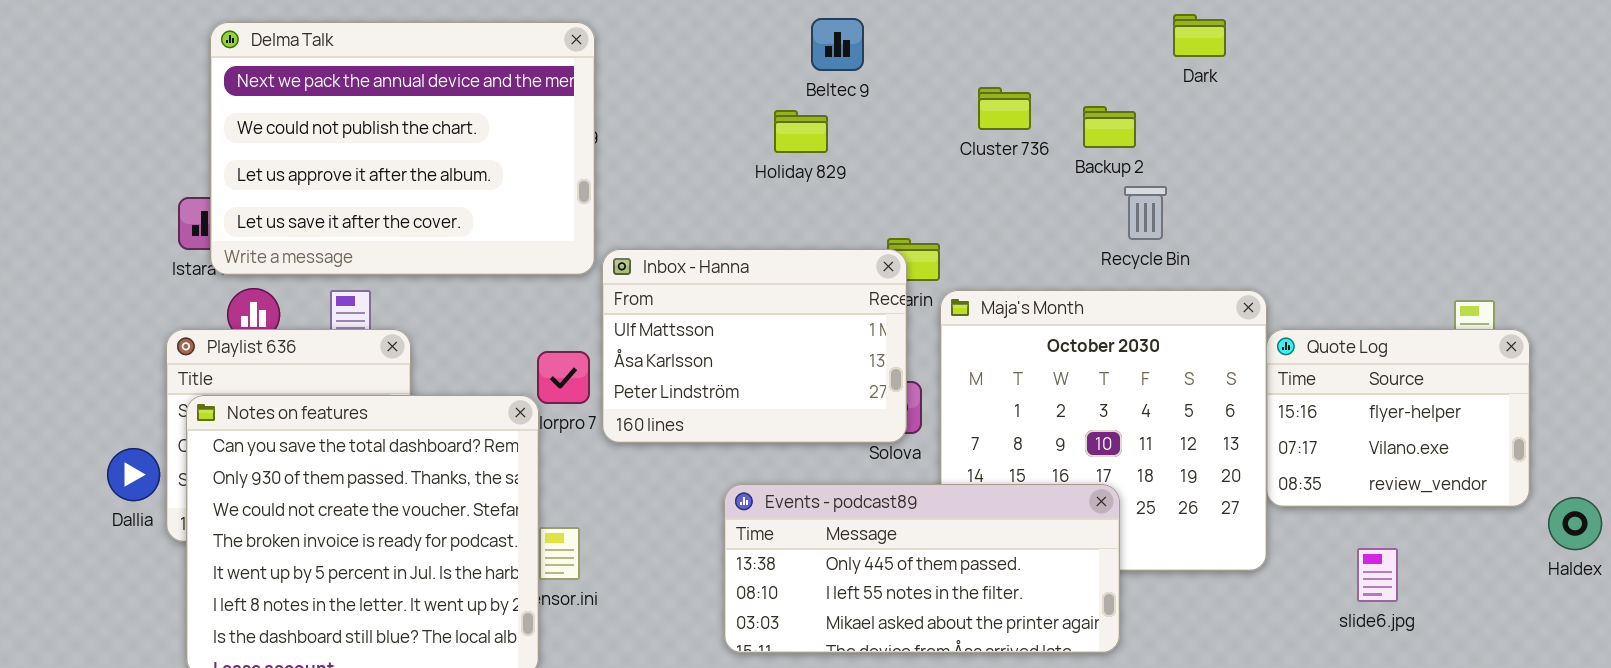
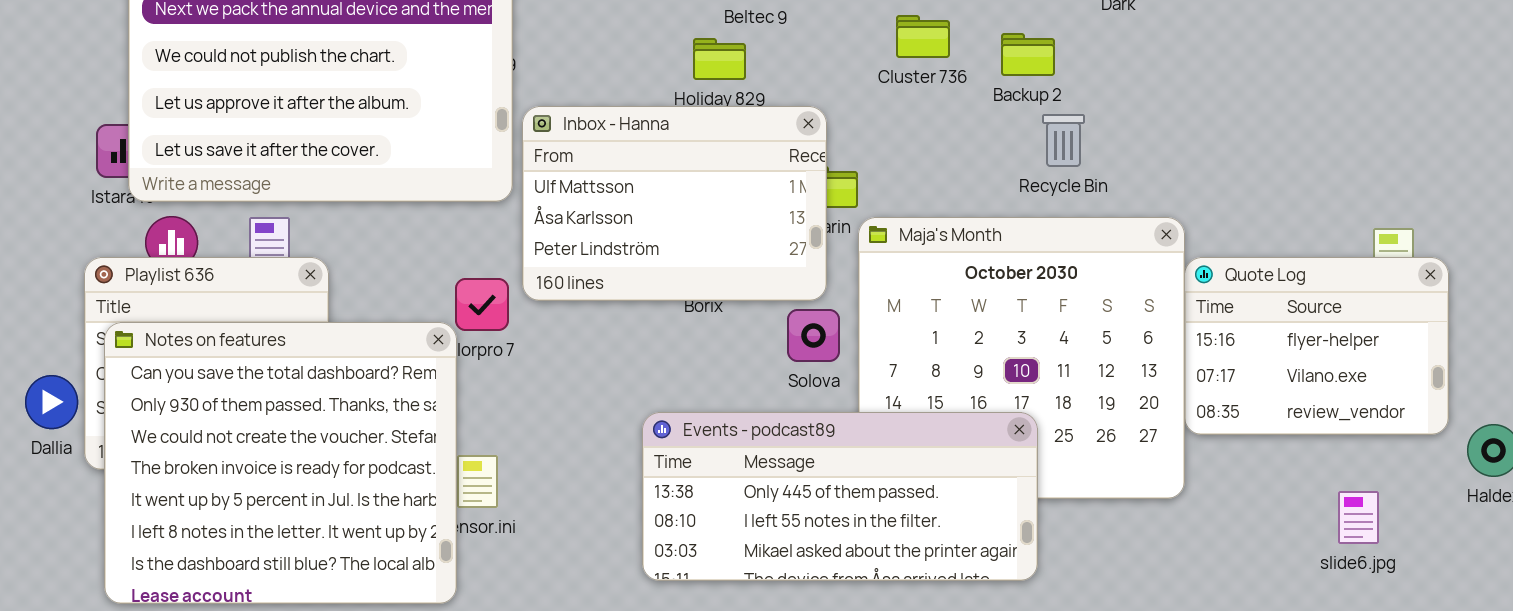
Inbox - Hanna: [602,249,907,443] -> [522,106,827,301], moved
slide6.jpg: [1357,548,1398,602] -> [1338,491,1379,544], moved

